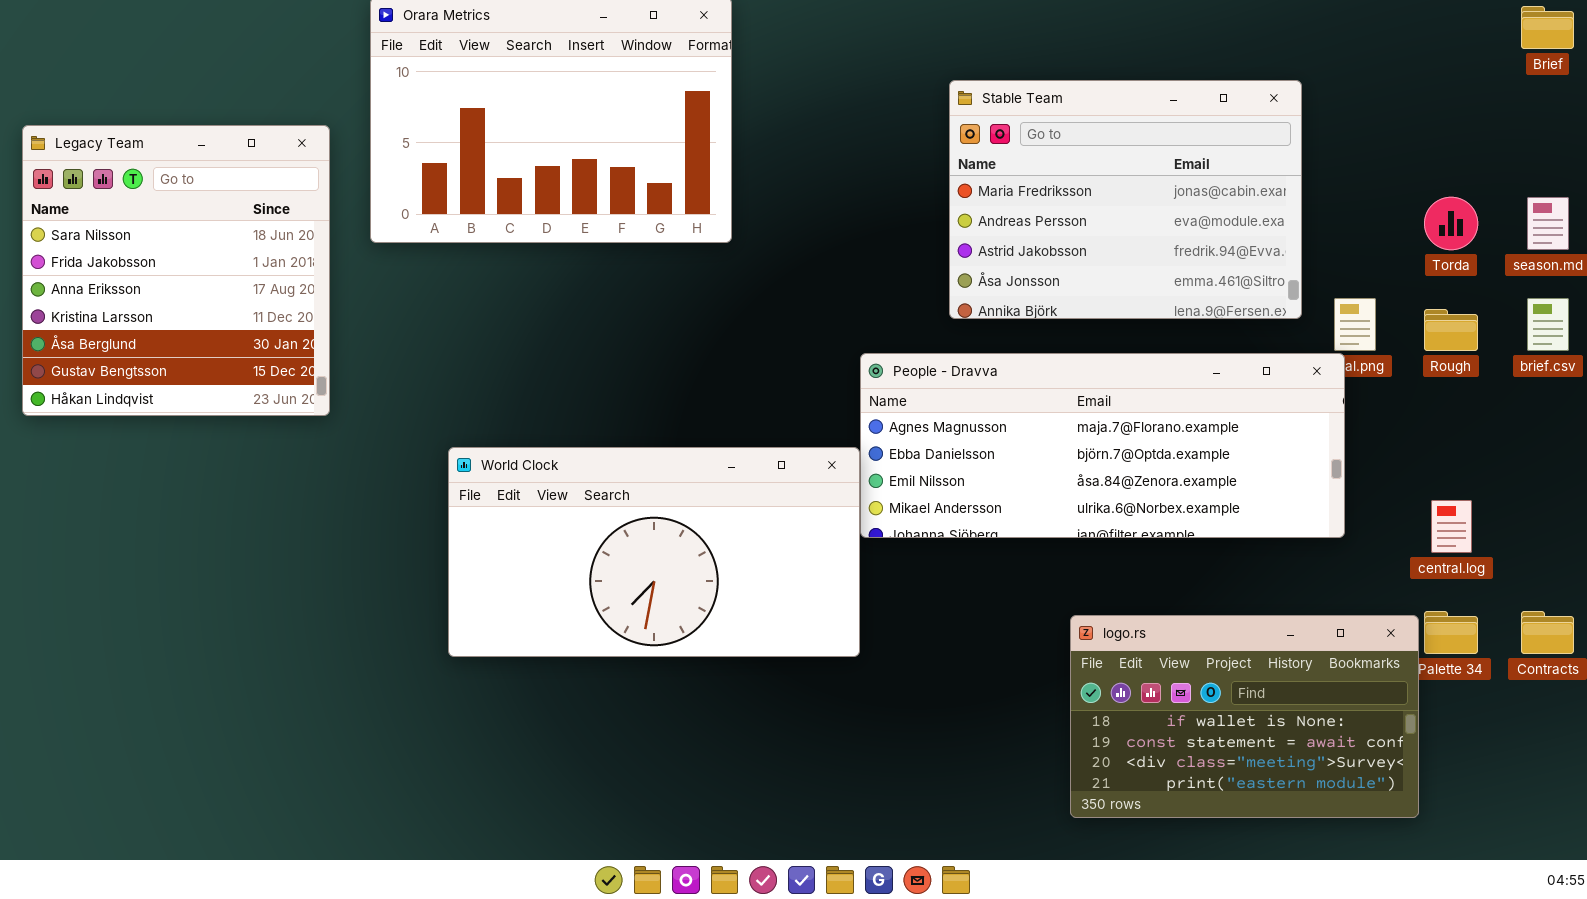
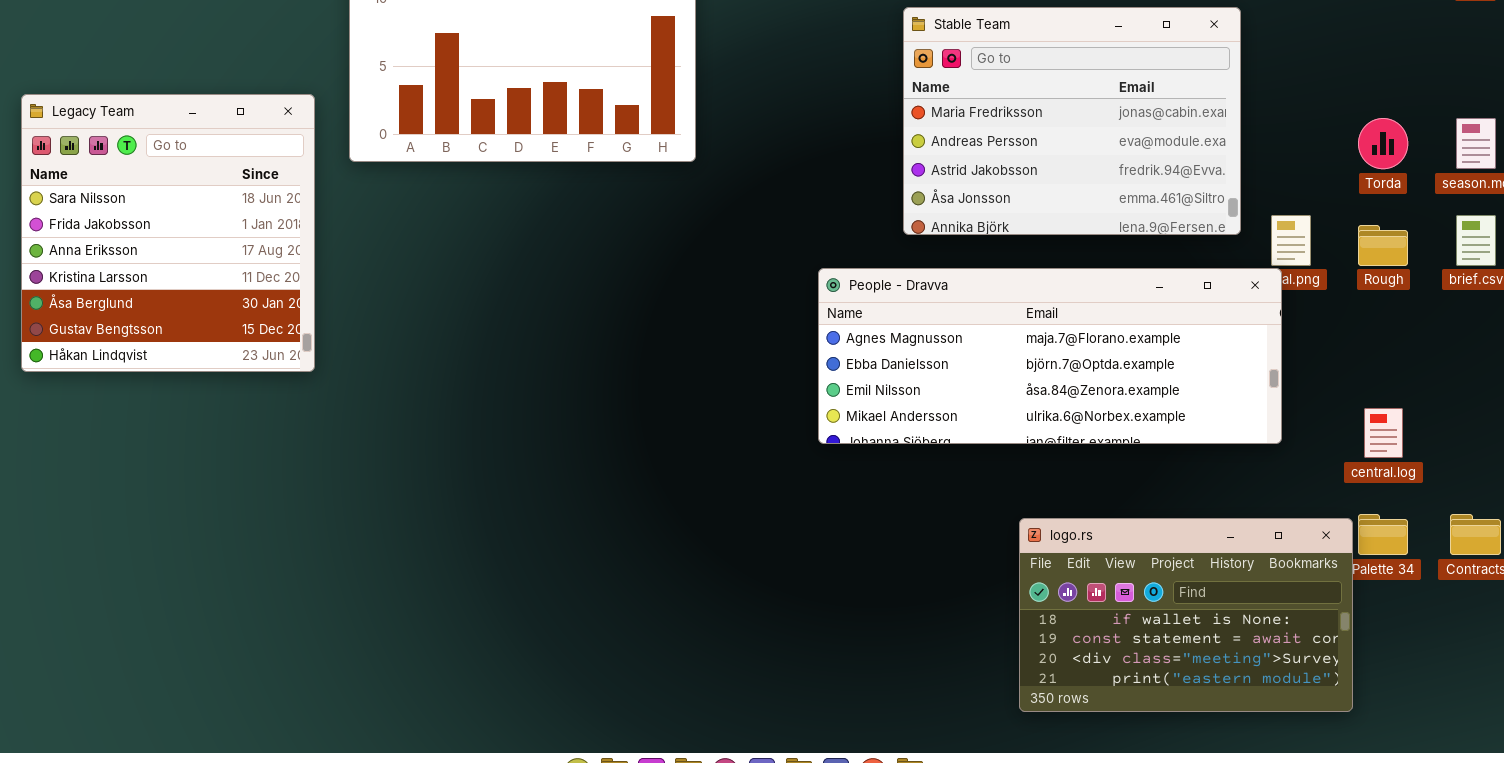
Legacy Team: [22,125,330,416] -> [21,94,315,372], moved
World Clock: [448,447,860,657] -> none, closed

